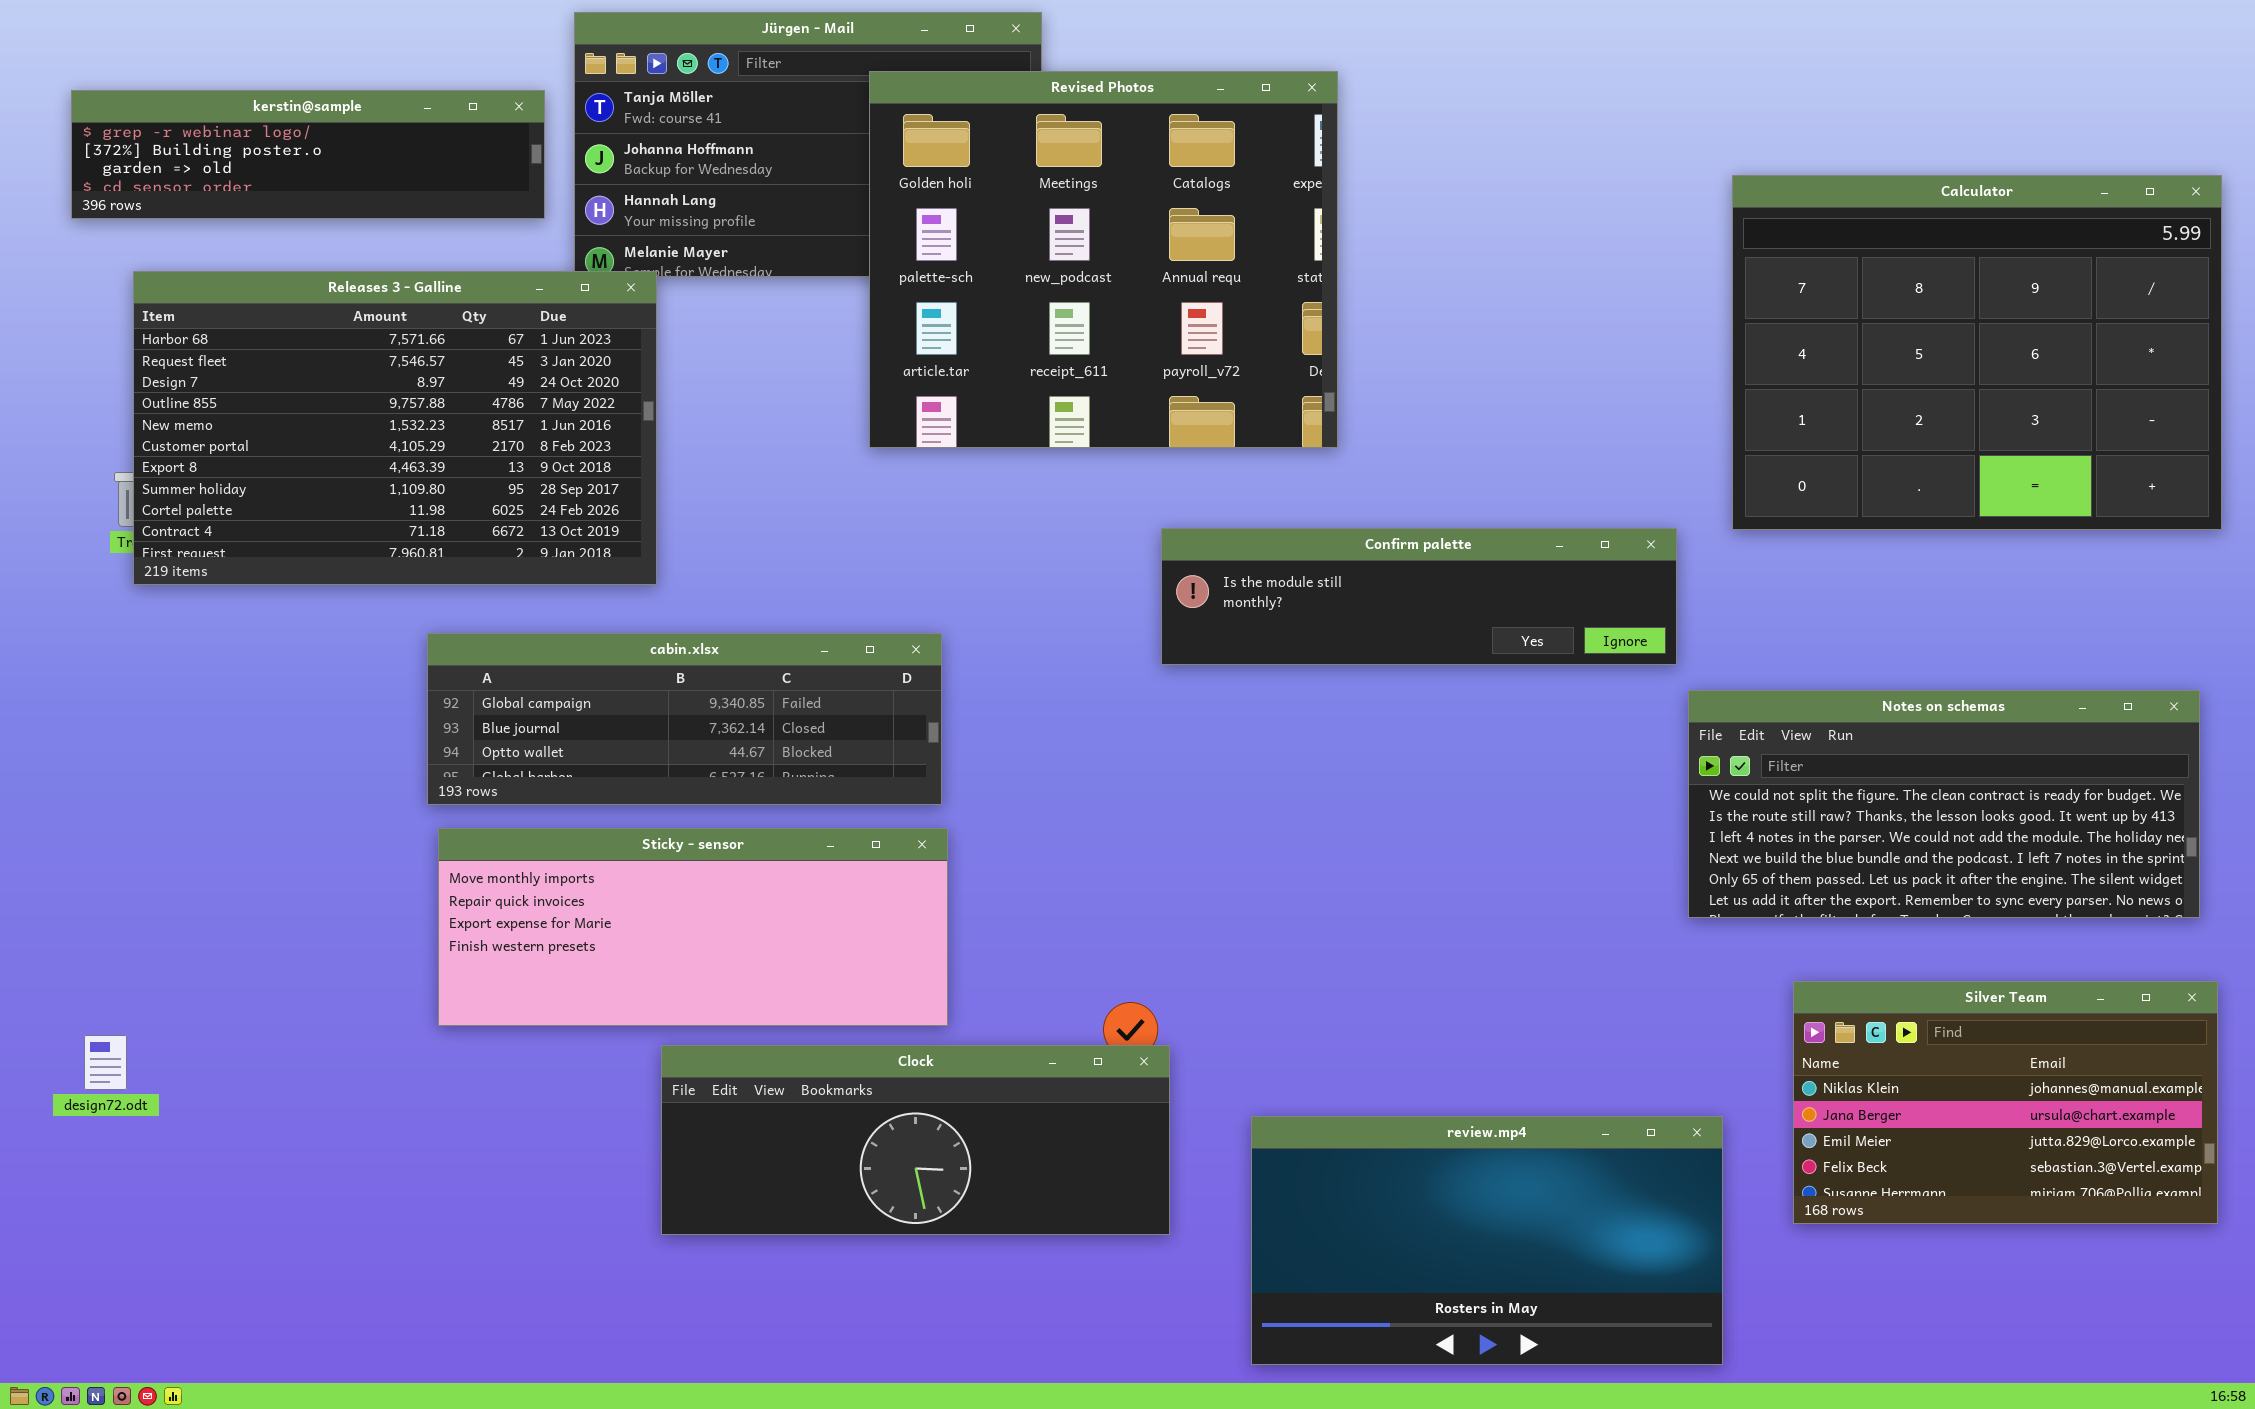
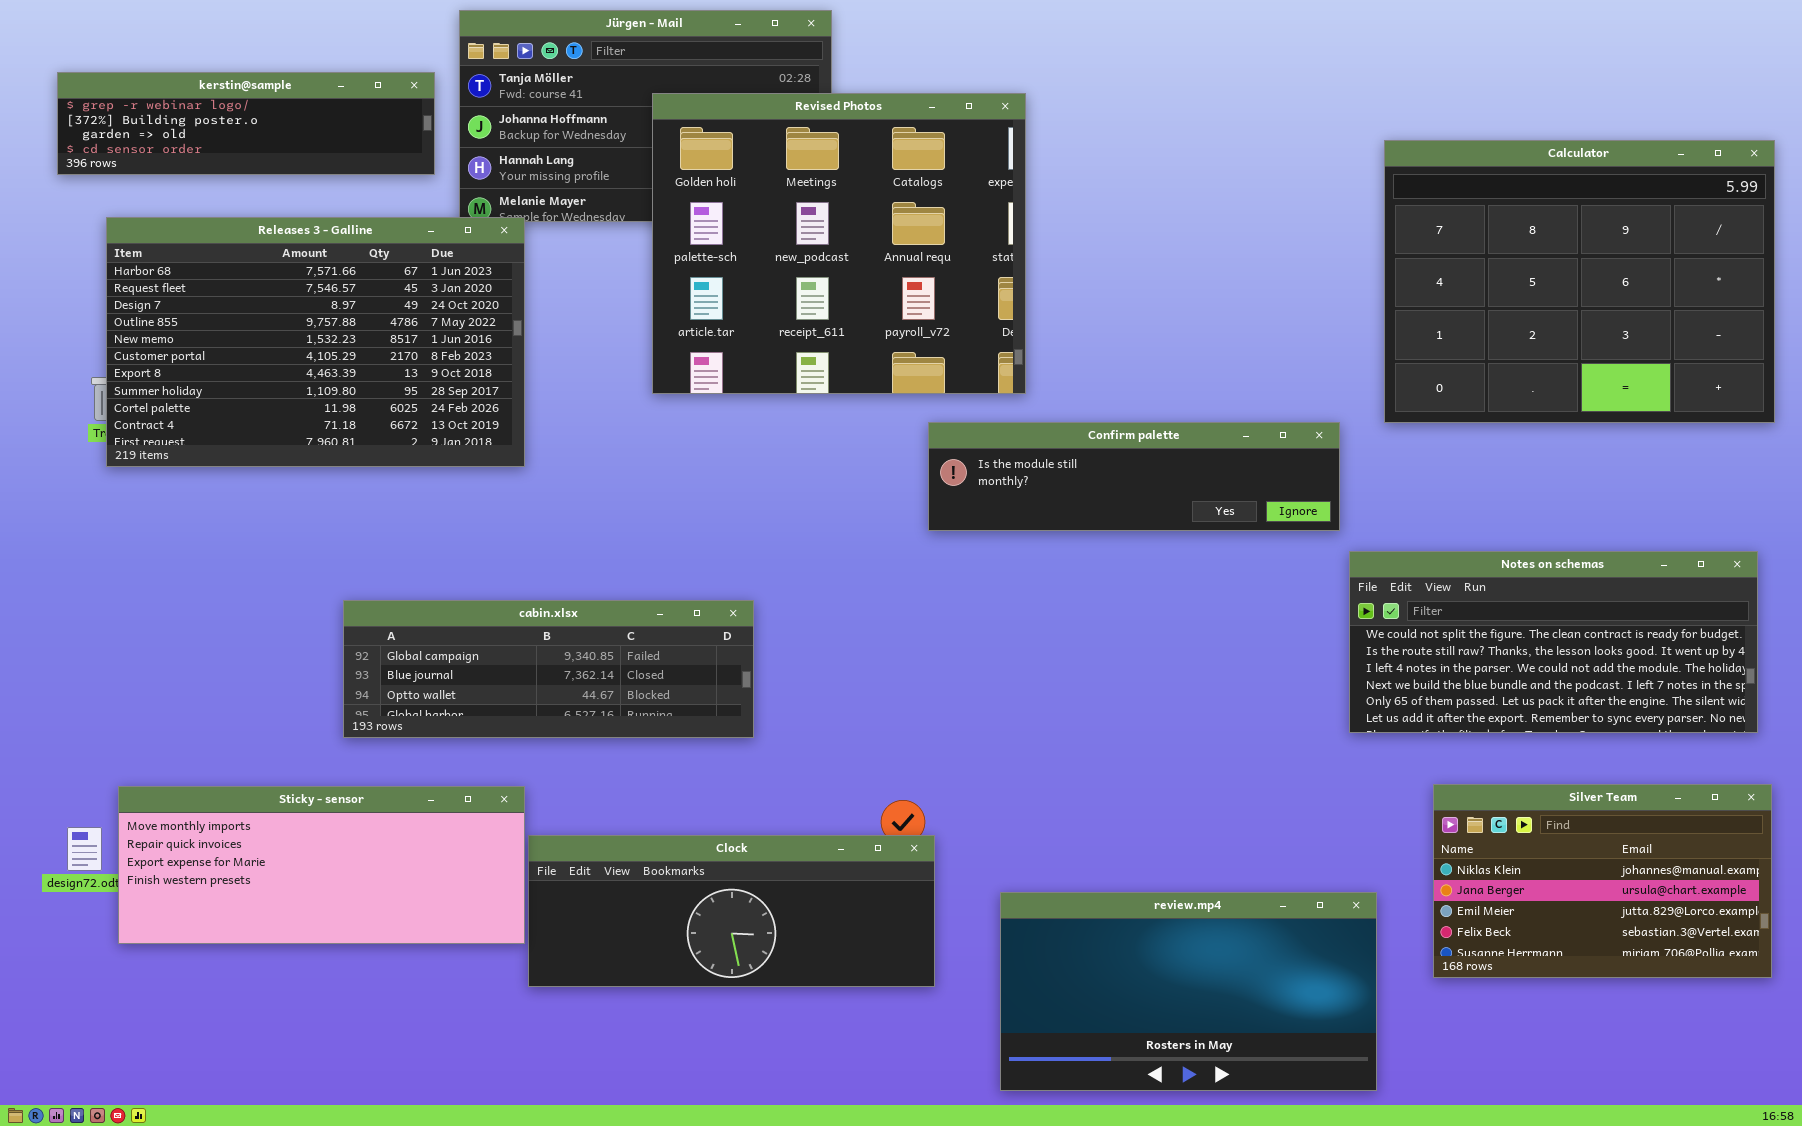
Revised Photos: [869,71,1338,448] -> [652,93,1026,394], moved
cabin.xlsx: [427,633,942,805] -> [343,600,754,738], moved
Sticky - sensor: [438,828,948,1026] -> [118,786,525,944], moved

